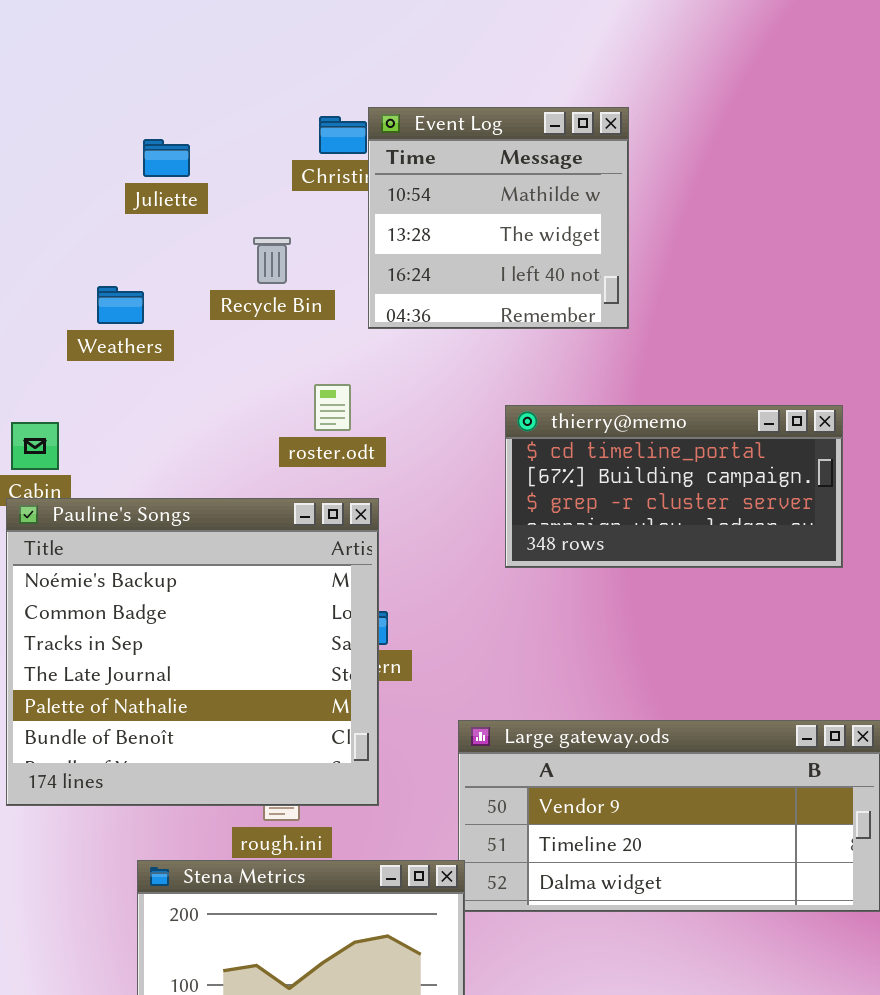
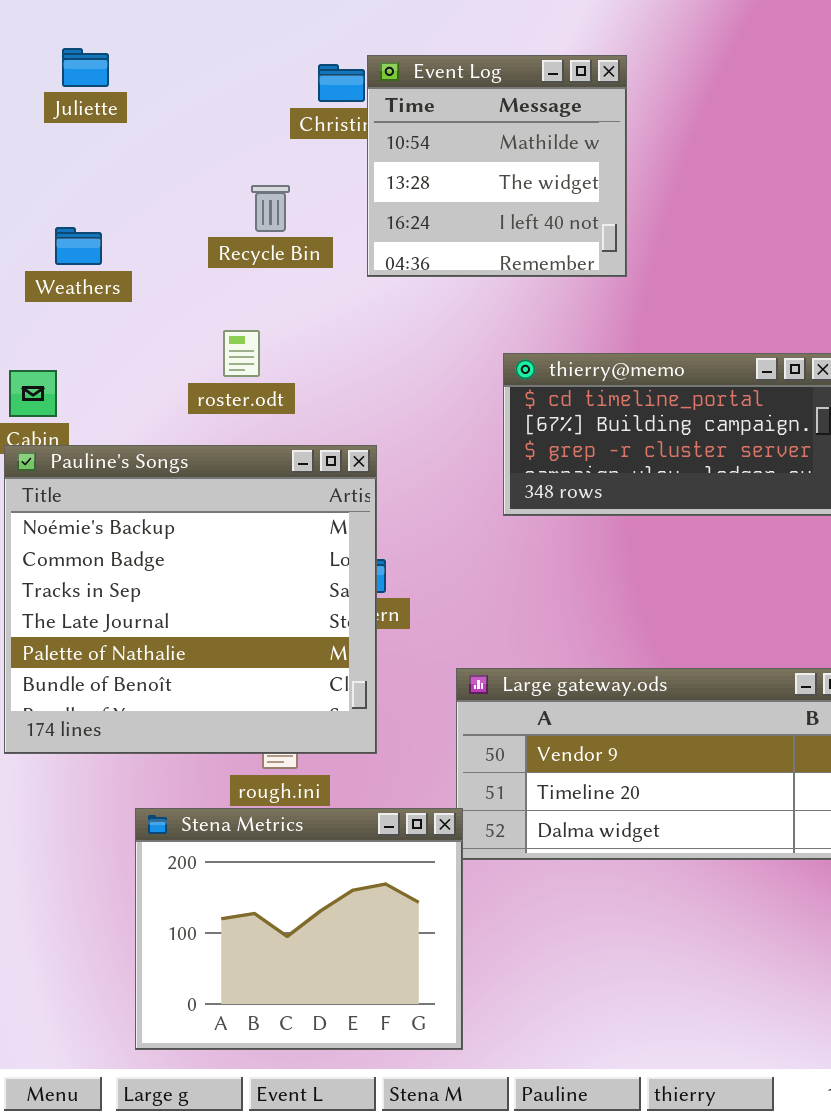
Juliette: [143,139,190,177] -> [62,48,109,87], moved
Weathers: [97,286,144,324] -> [55,227,102,265], moved
roster.odt: [314,384,351,431] -> [223,330,260,377], moved

